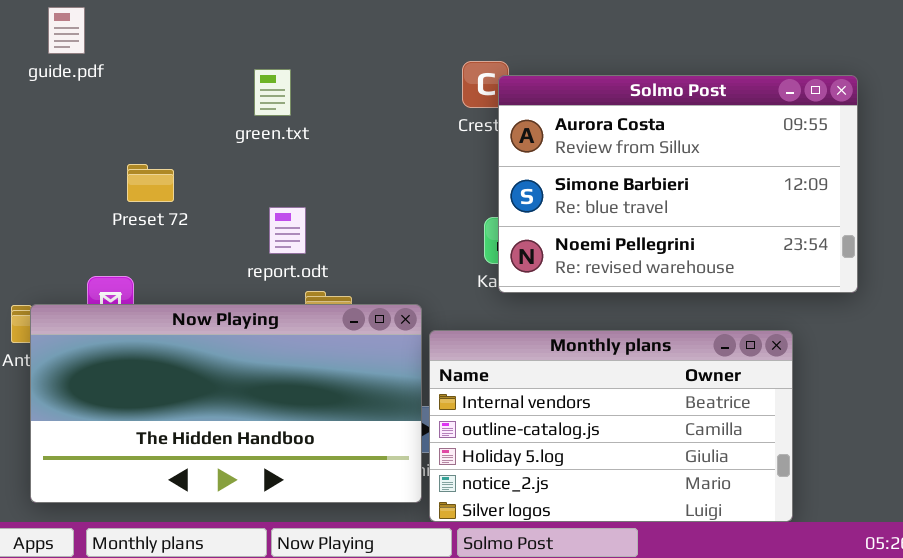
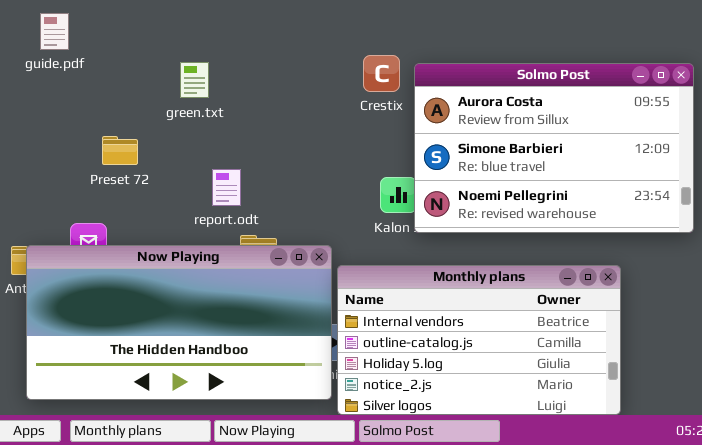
green.txt: [254,69,291,116] -> [180,62,209,98], moved
Solmo Post: [498,75,858,293] -> [414,63,694,233], moved

